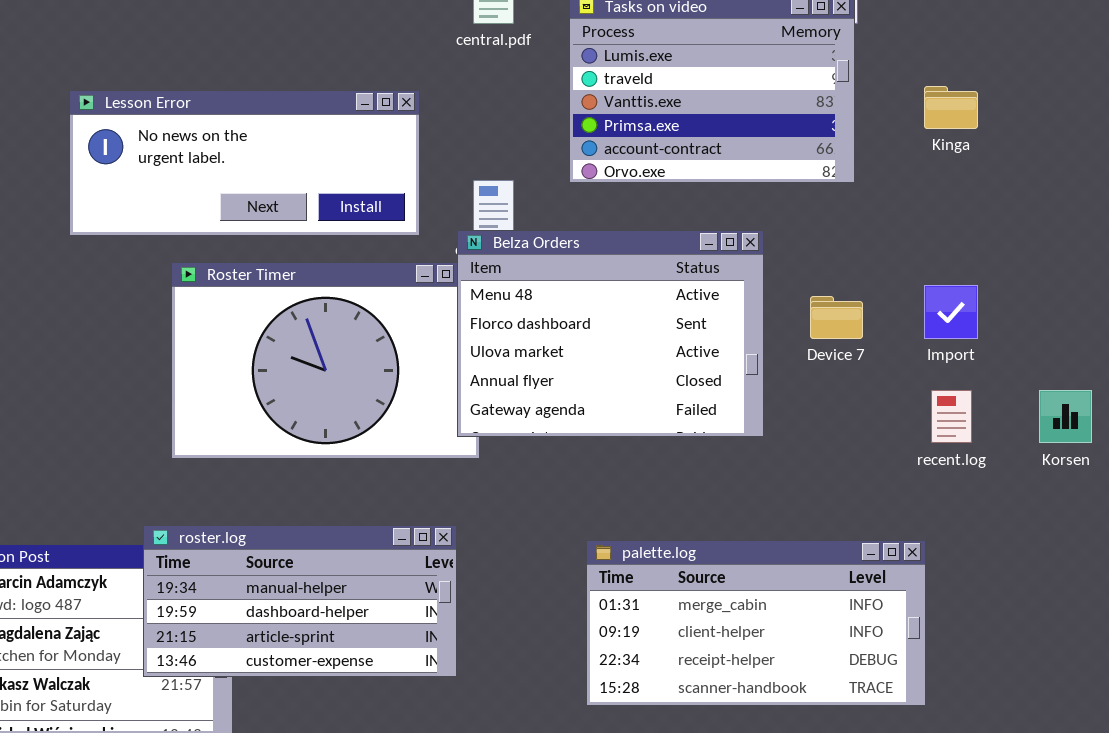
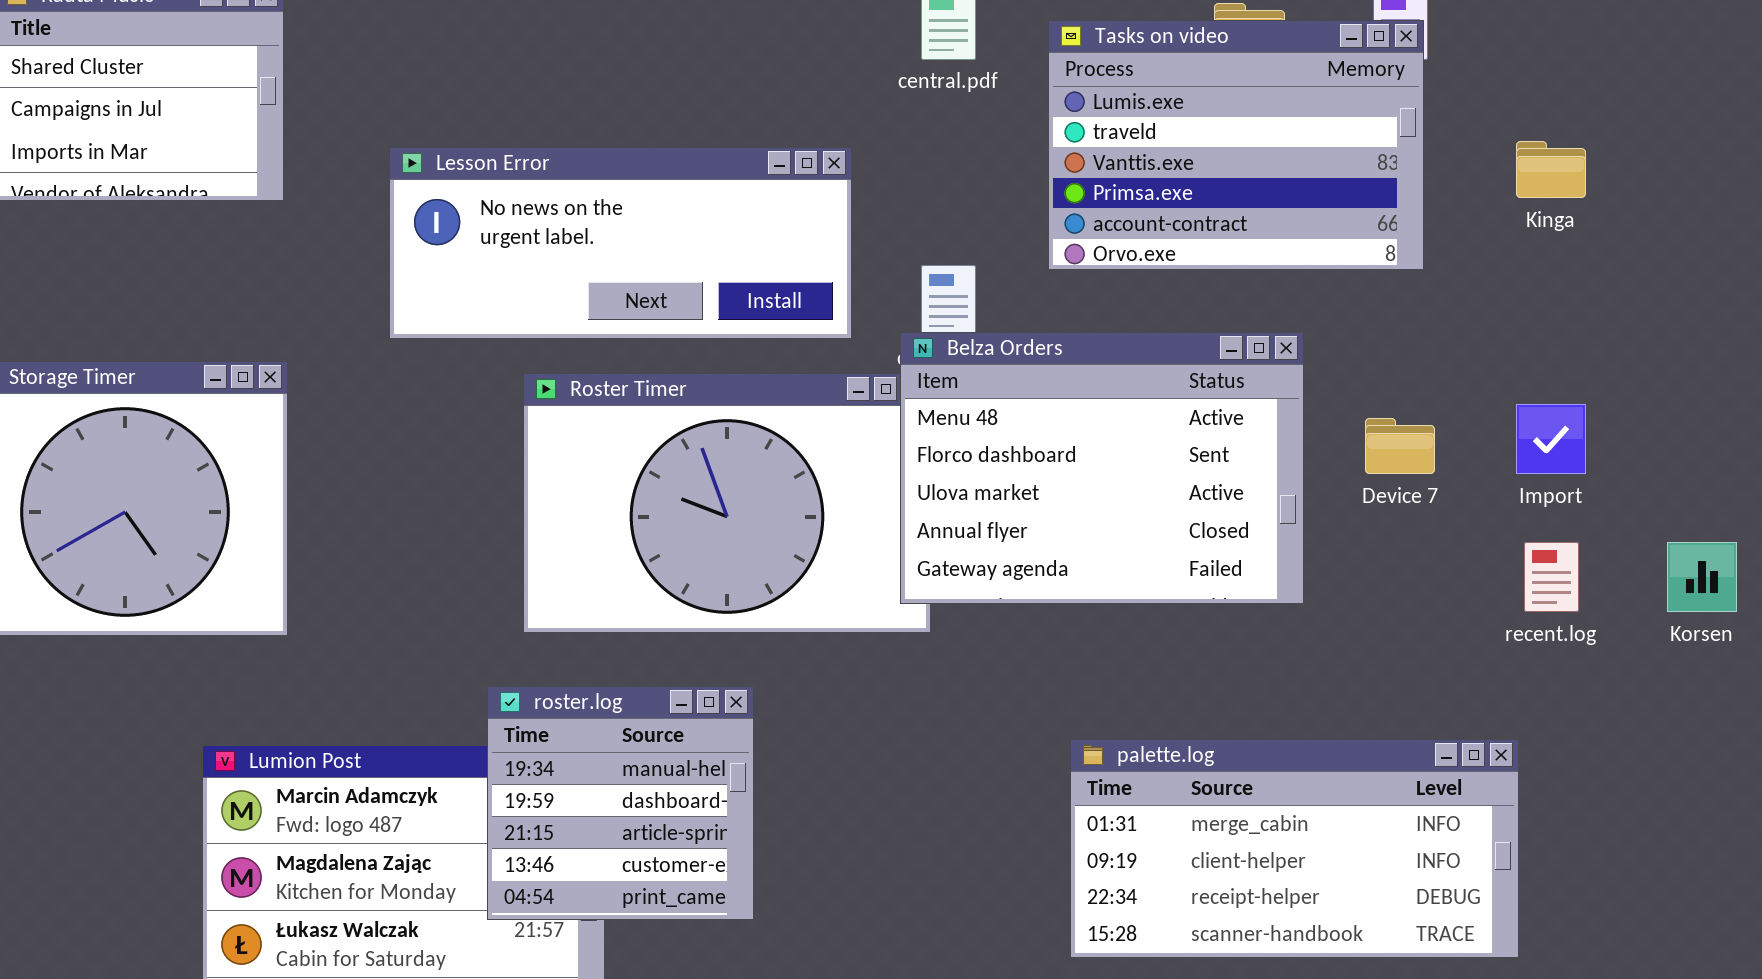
roster.log: [143,525,457,677] -> [487,686,754,920], resized

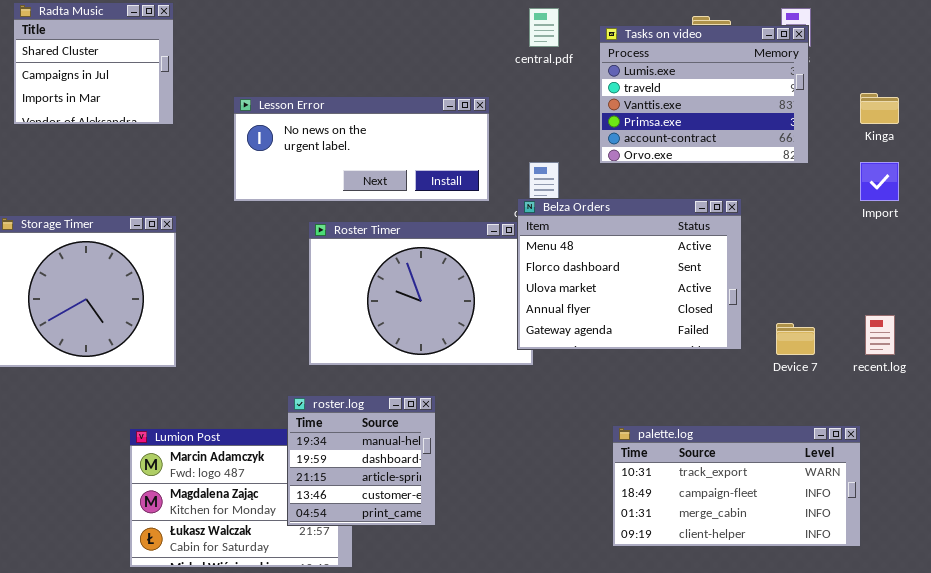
Import: [1516,404,1586,474] -> [860,162,899,201], moved
Device 7: [1365,418,1435,474] -> [776,323,815,355], moved
palette.log: [1070,739,1519,958] -> [612,425,861,547], scrolled up 2 rows

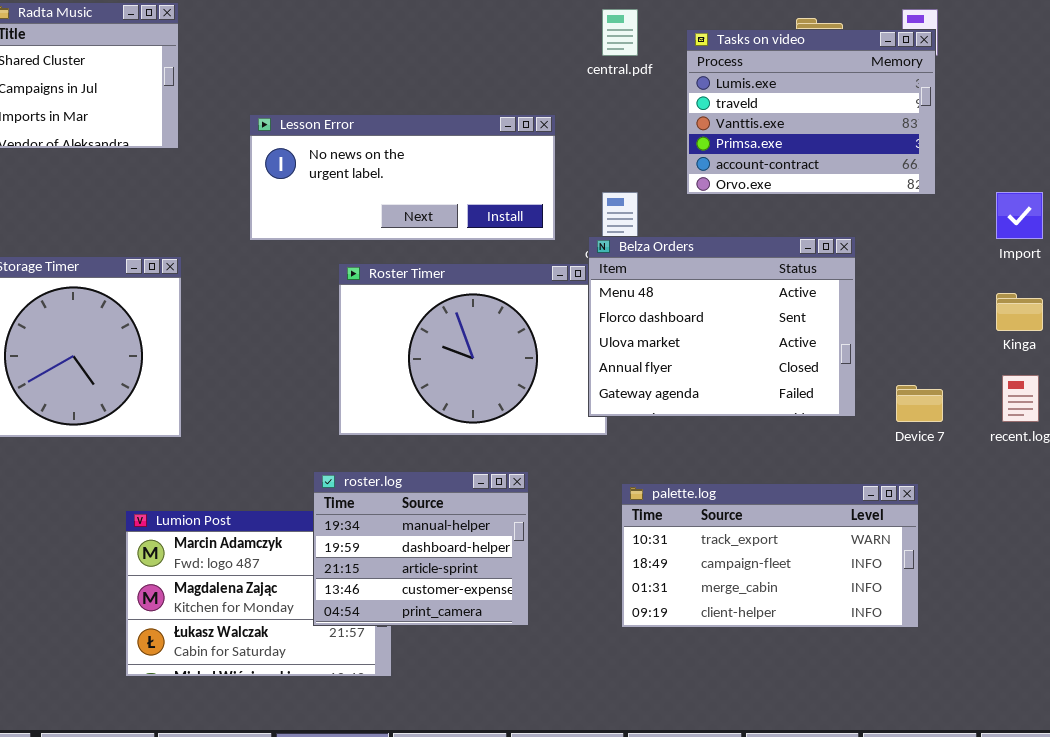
Kinga: [860,93,899,124] -> [996,293,1043,331], moved
roster.log: [287,395,436,526] -> [313,471,529,626], resized
palette.log: [612,425,861,547] -> [621,483,919,628], moved

